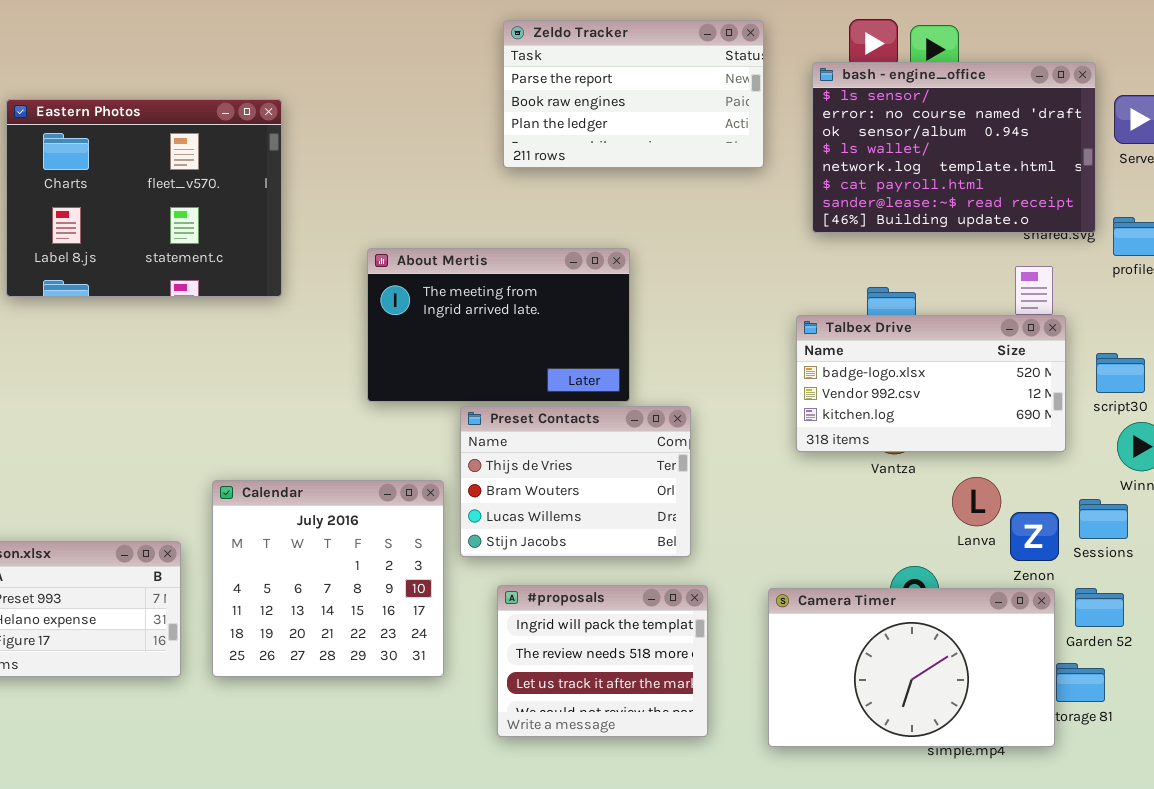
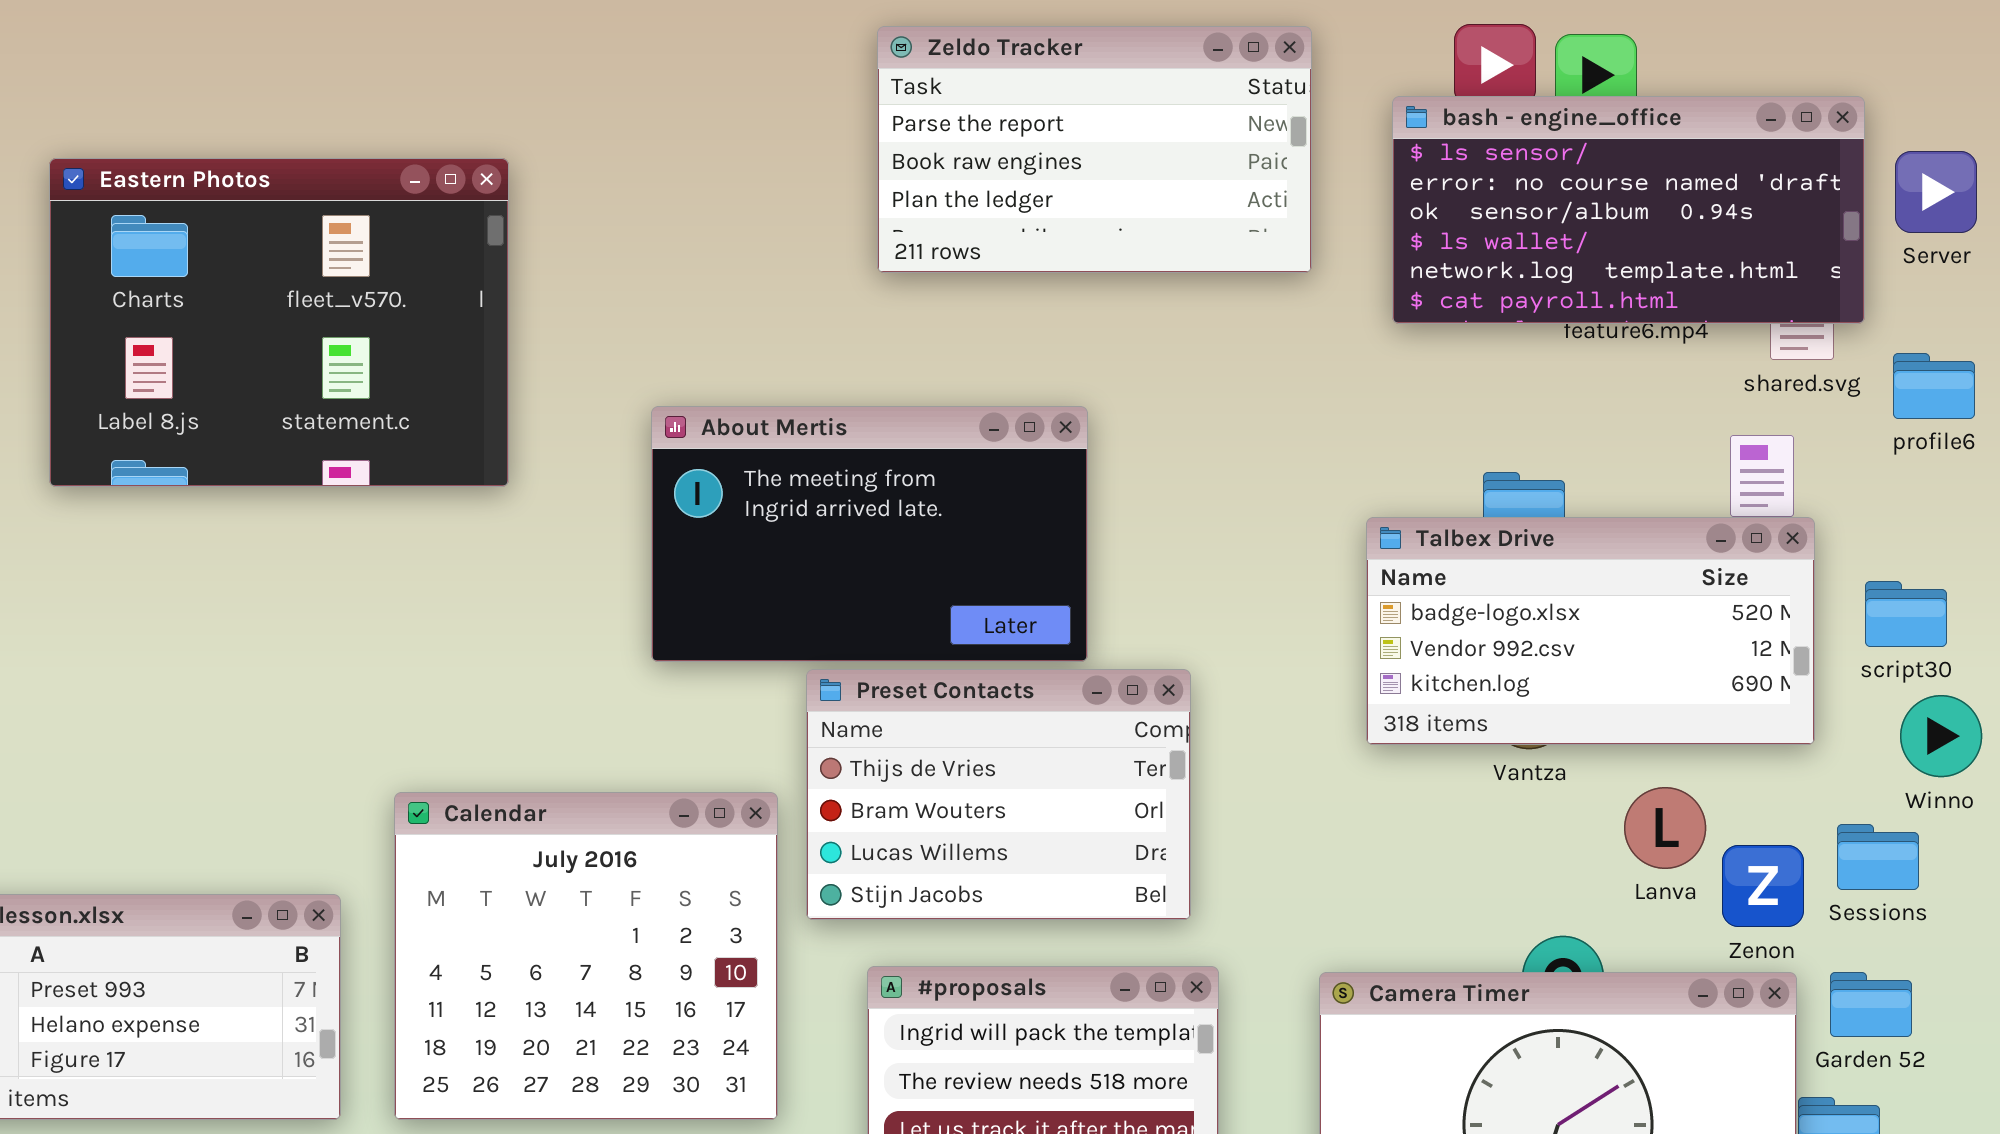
bash - engine_office: [812,62,1096,233] -> [1392,96,1865,324], resized

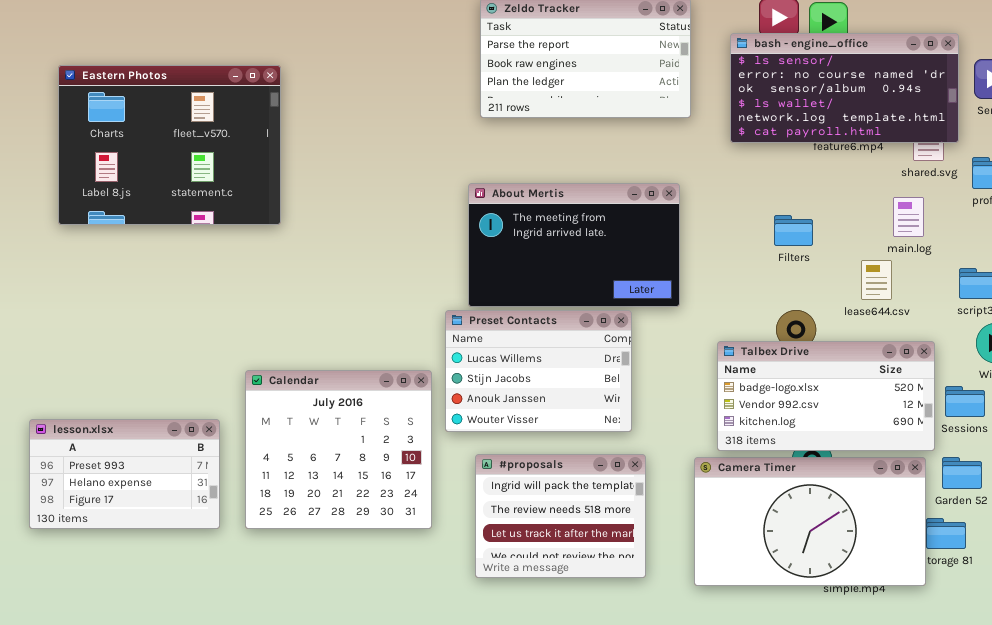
Eastern Photos: [49,158,509,487] -> [58,65,281,225], moved
About Mertis: [651,406,1088,662] -> [468,183,680,307], moved
Talbex Drive: [1366,517,1815,745] -> [717,341,935,451], moved
Preset Contacts: [806,669,1191,920] -> [445,310,632,432], scrolled down 2 rows

